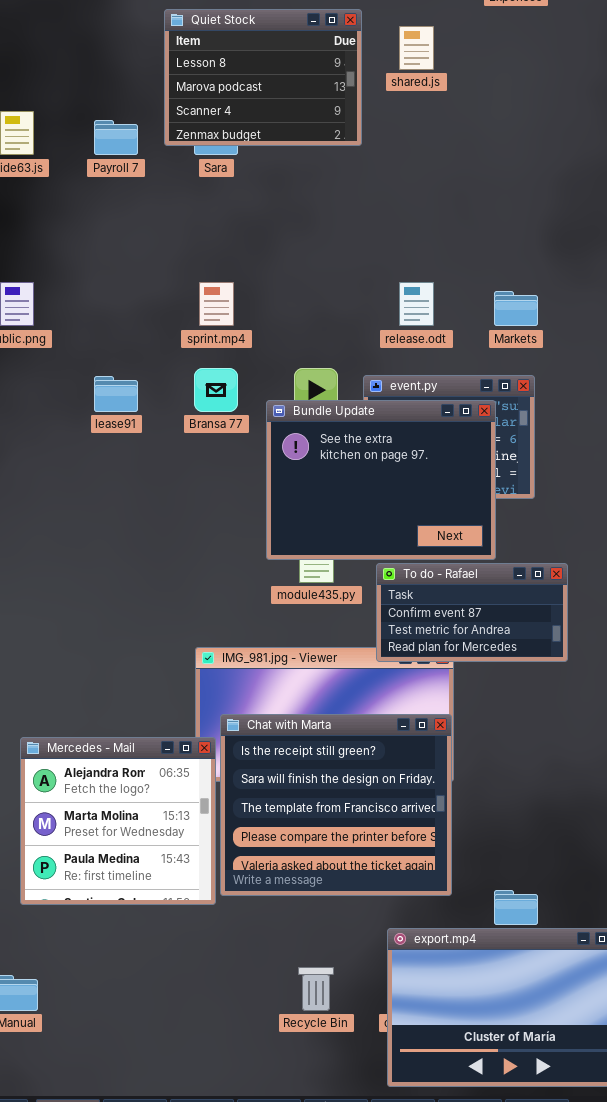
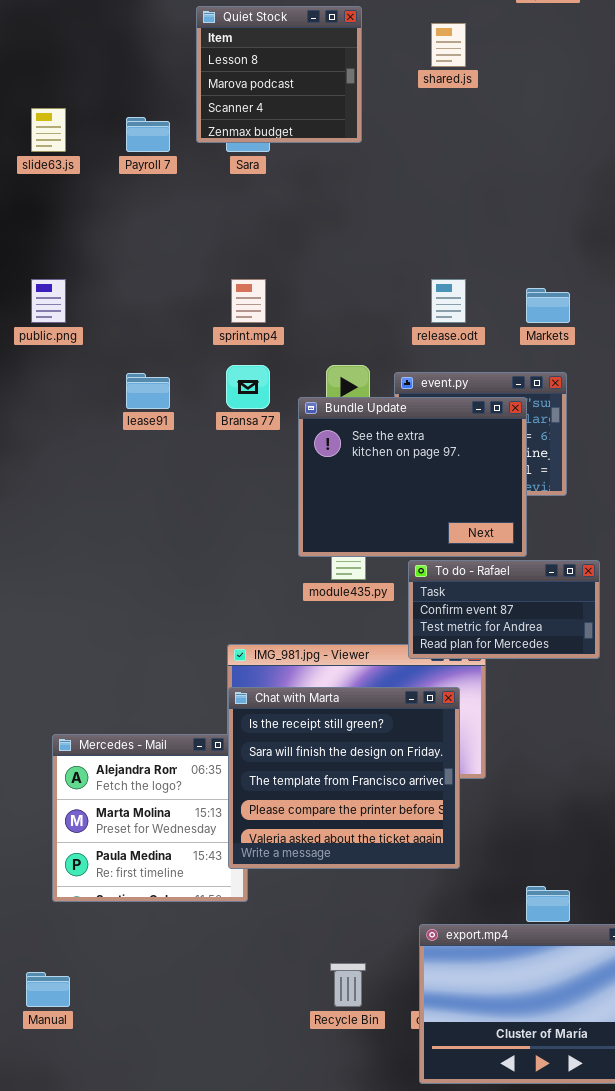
Quiet Stock: [164,9,362,146] -> [196,6,362,143], resized
Chat with Marta: [220,714,452,896] -> [228,687,460,869], moved

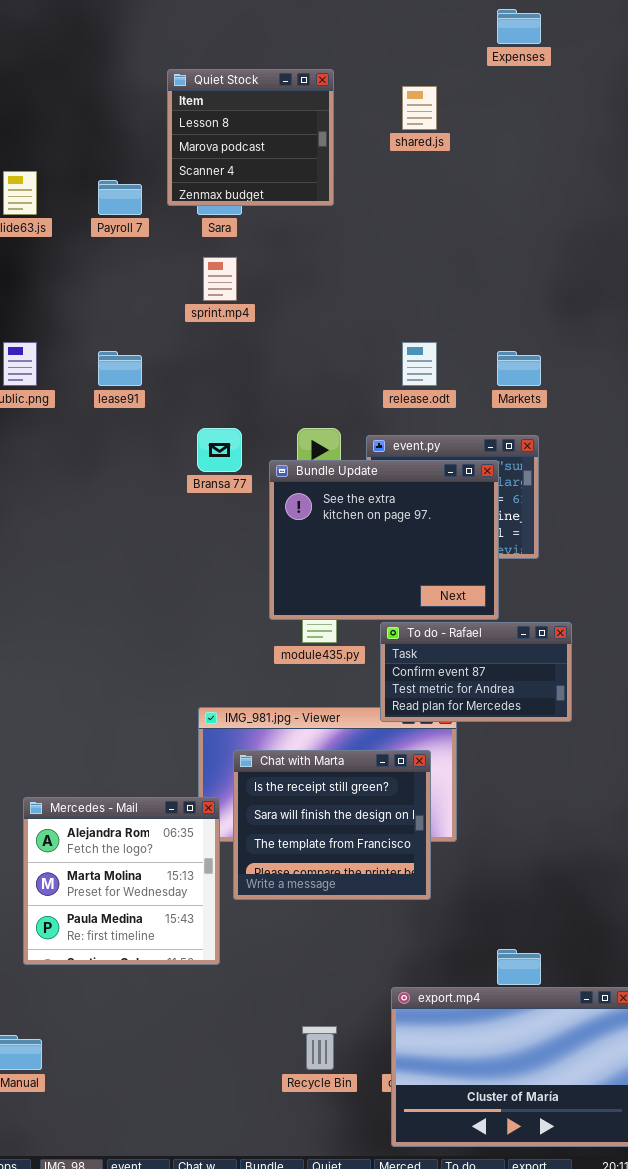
sprint.mp4: [231,279,266,323] -> [203,257,237,301], moved
lease91: [126,373,170,409] -> [98,351,142,386], moved
Chat with Marta: [228,687,460,869] -> [233,750,431,900], resized

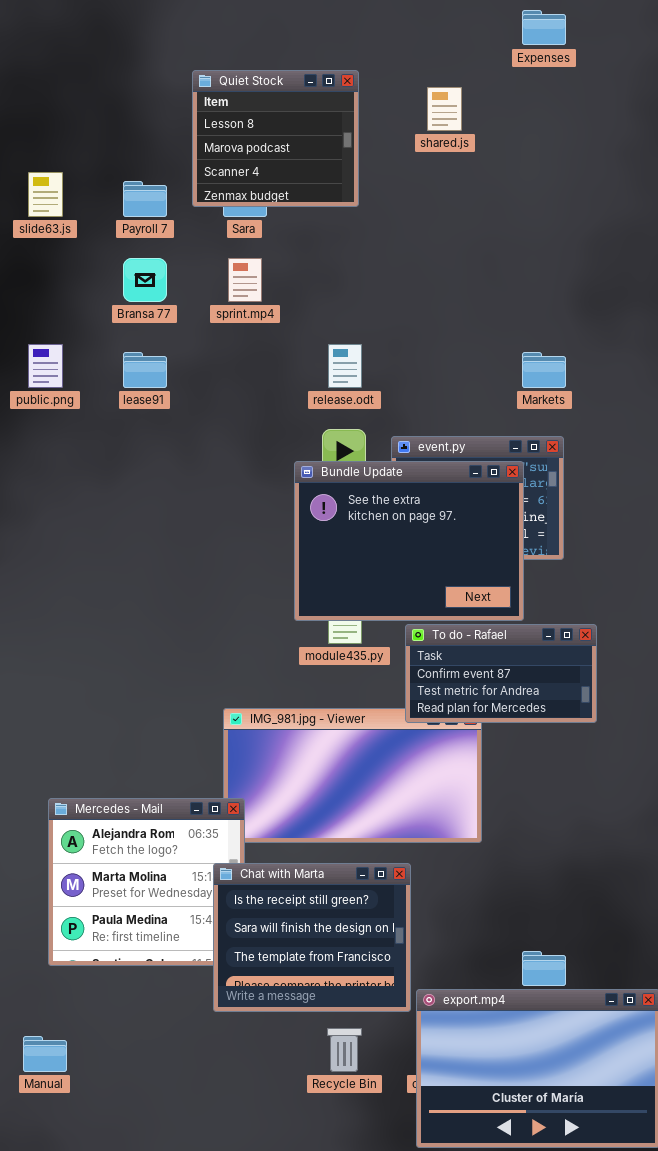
release.odt: [402,342,437,386] -> [328,344,362,388], moved
Bransa 77: [197,428,242,472] -> [123,258,167,302], moved
Chat with Marta: [233,750,431,900] -> [213,863,411,1012], moved

